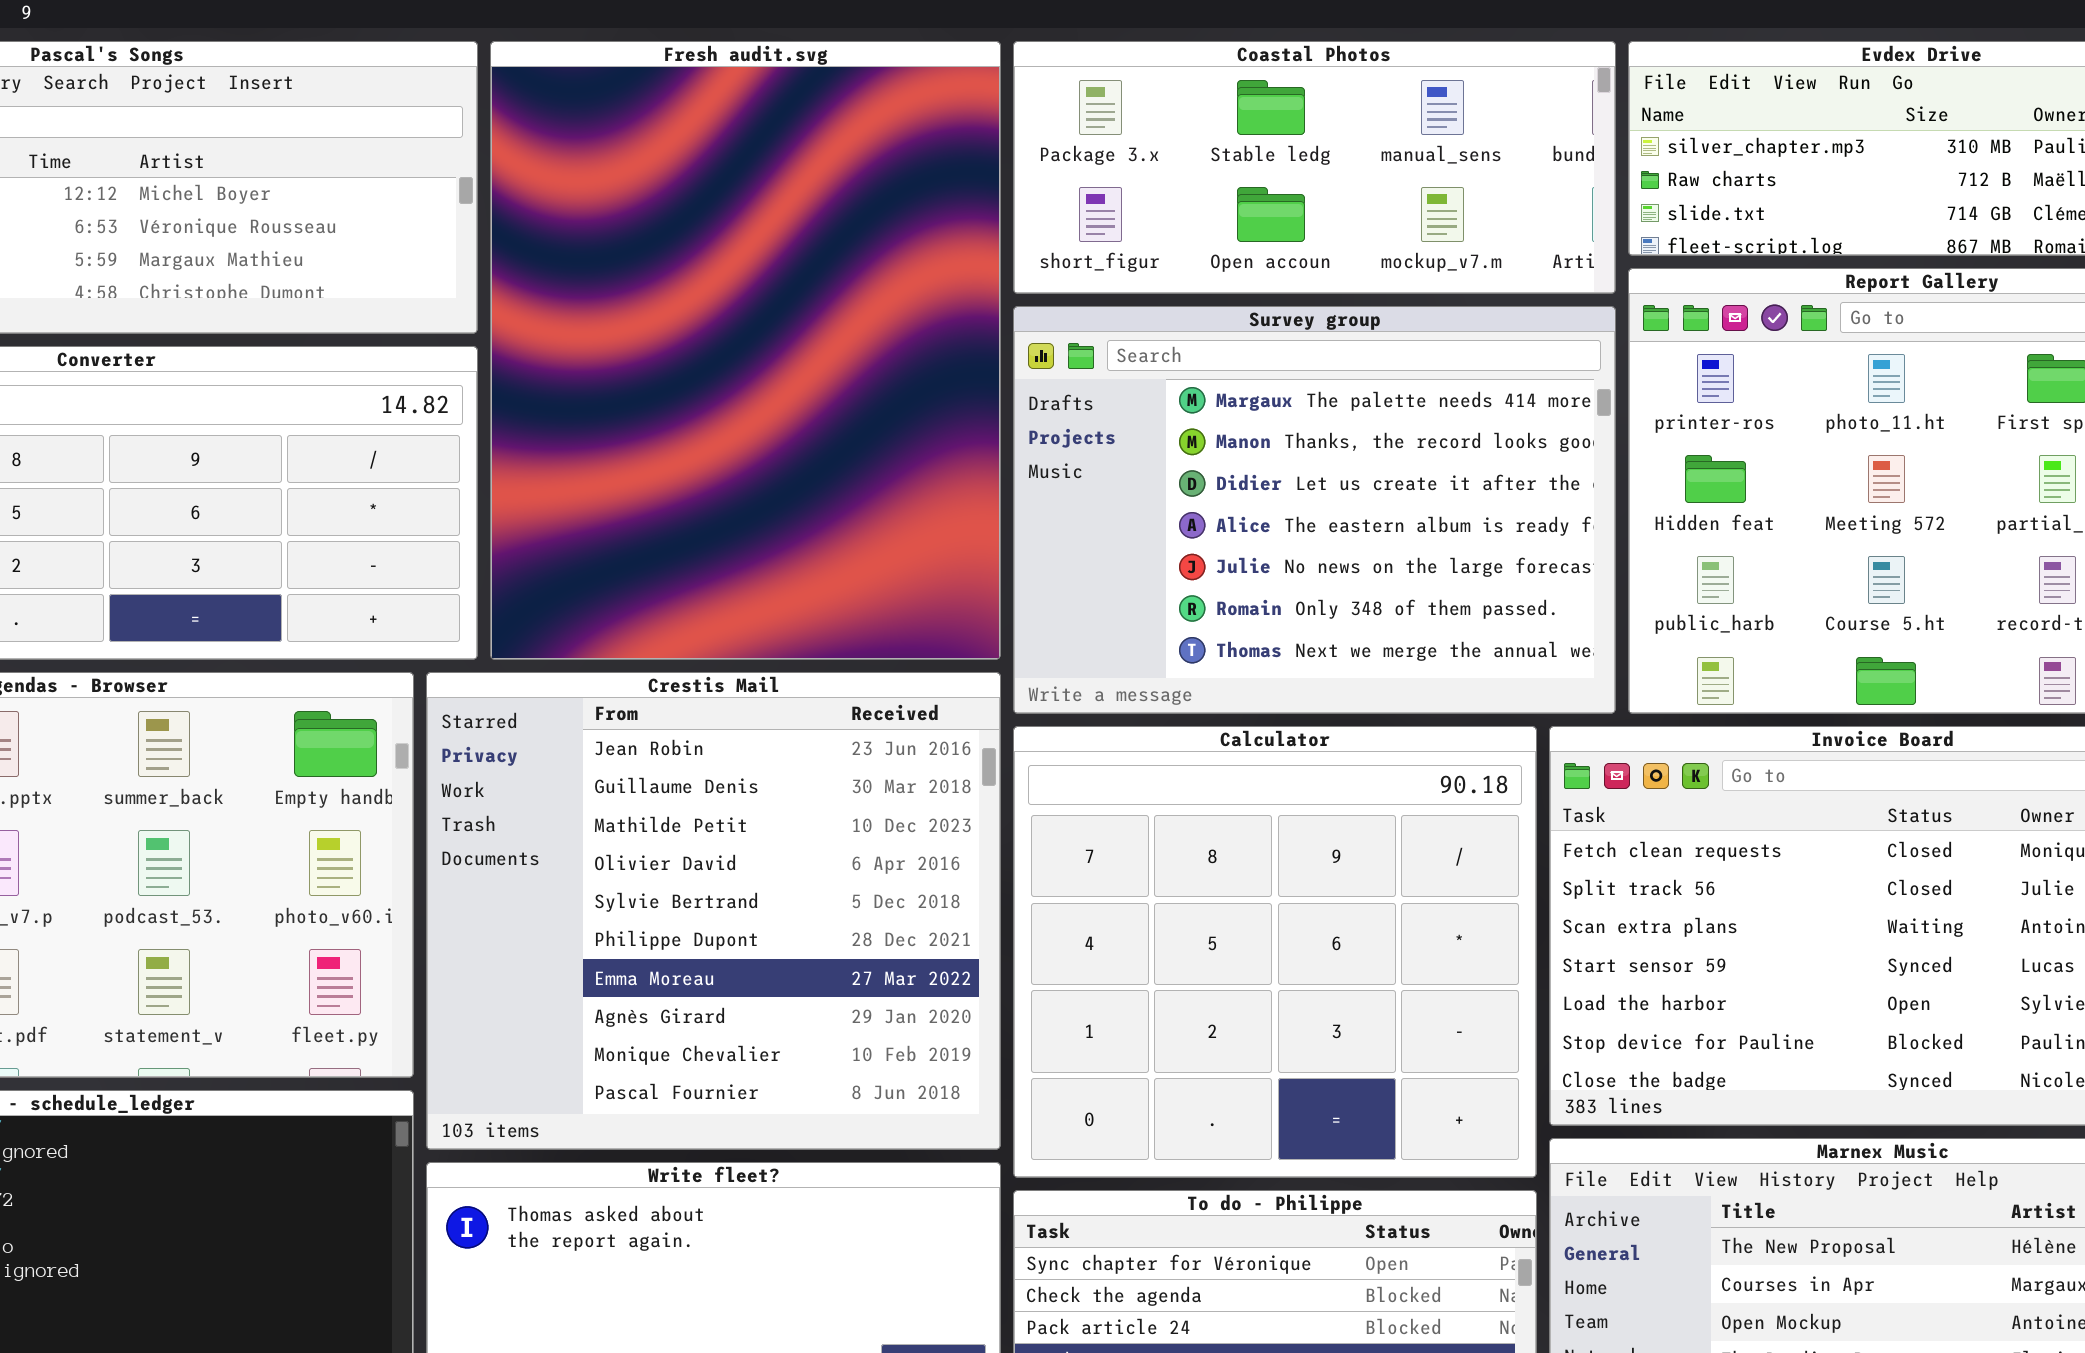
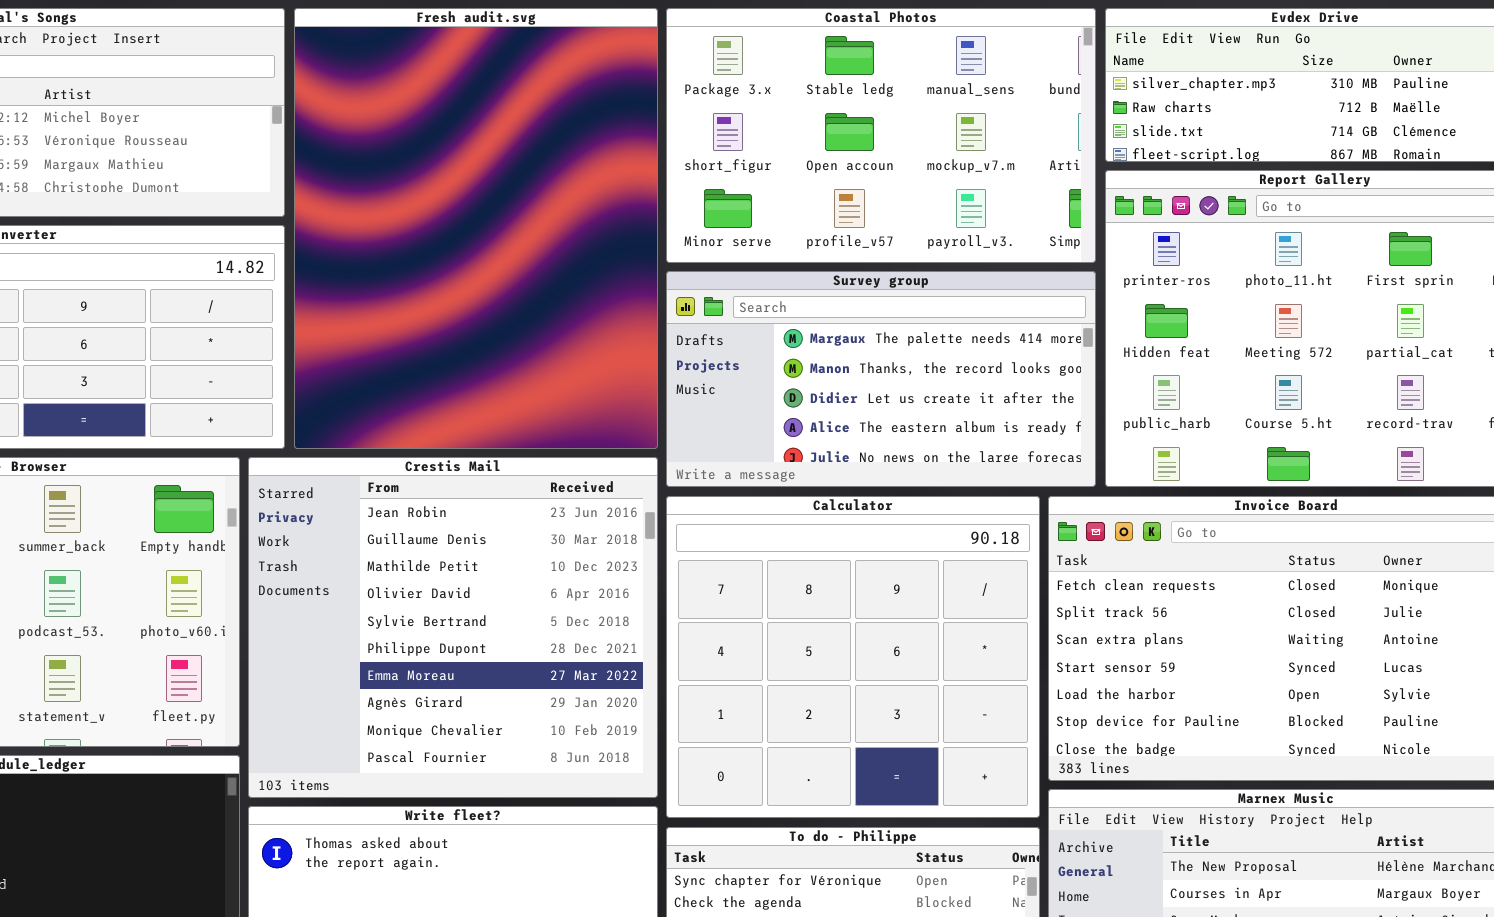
Coastal Photos: [1013,41,1616,294] -> [666,8,1096,263], resized
Survey group: [1013,306,1616,714] -> [666,271,1096,487], resized

